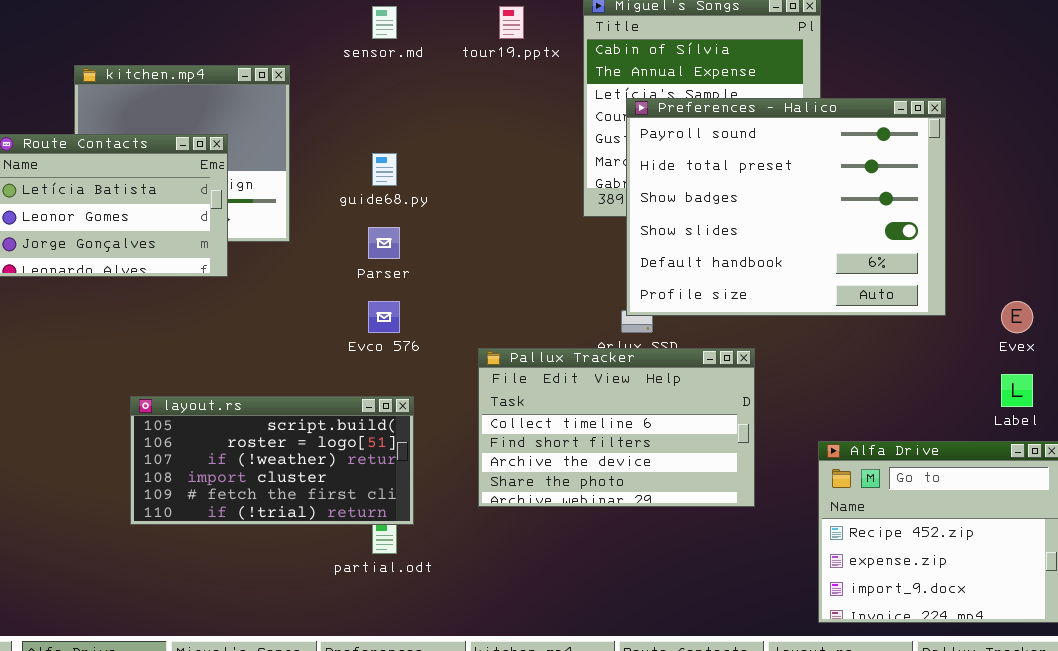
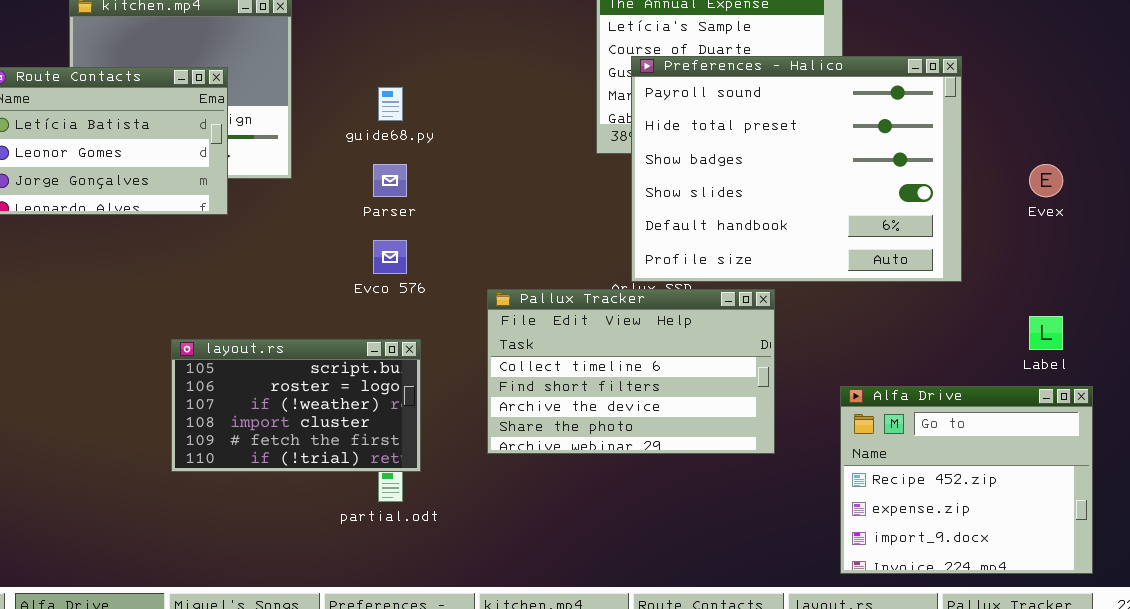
Preferences - Halico: [626,98,946,316] -> [631,56,962,282], moved
Evex: [1001,301,1033,333] -> [1029,164,1063,197], moved
layout.rs: [130,396,414,525] -> [171,339,421,472], resized

